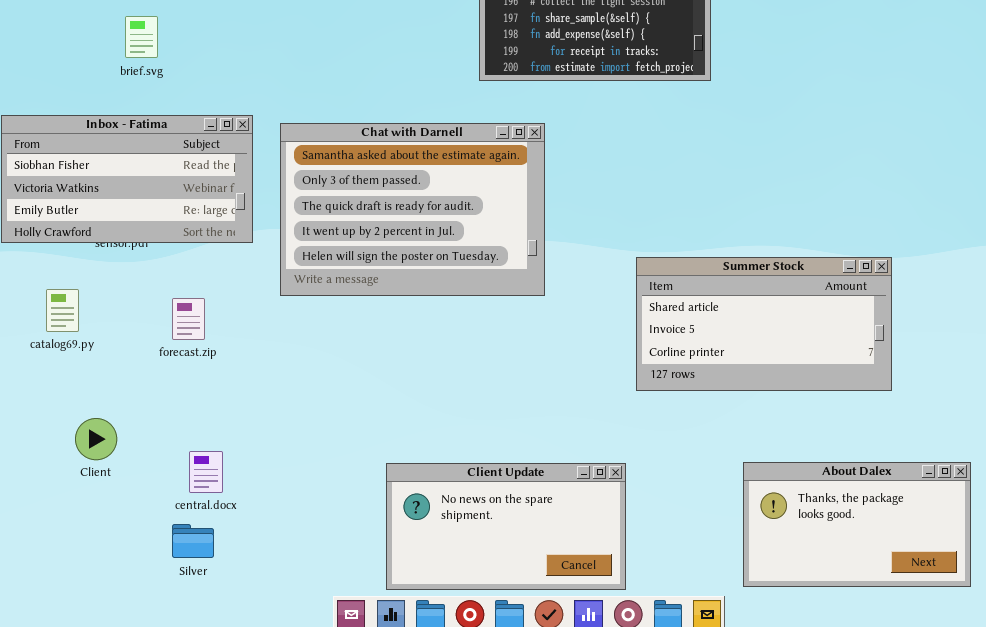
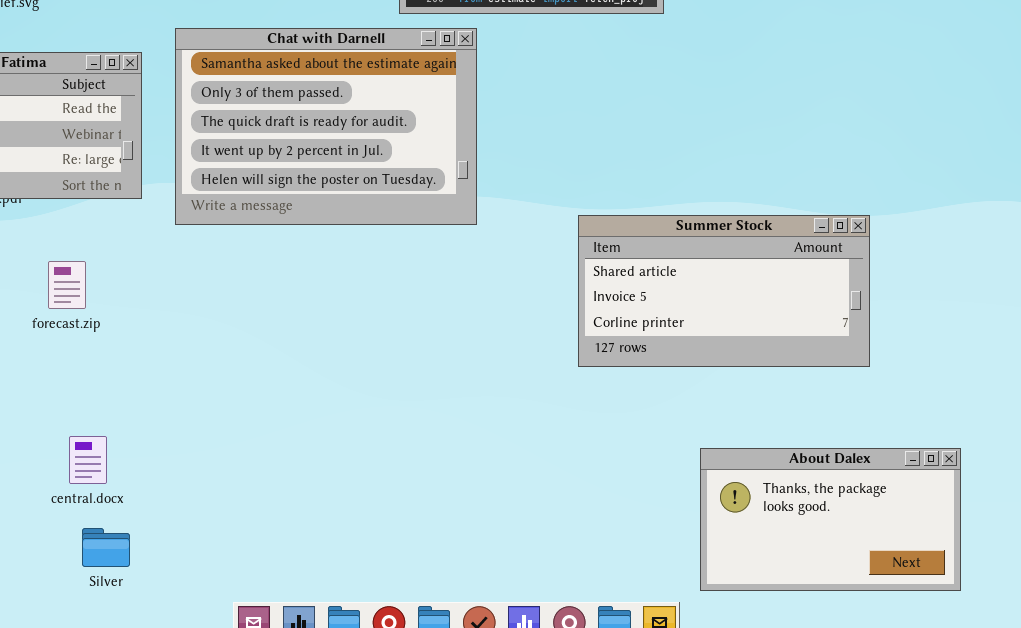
Chat with Darnell: [280,123,545,296] -> [175,28,477,225], moved
Client Update: [386,463,626,590] -> none, closed
Silver: [172,524,214,558] -> [82,528,130,567], moved

